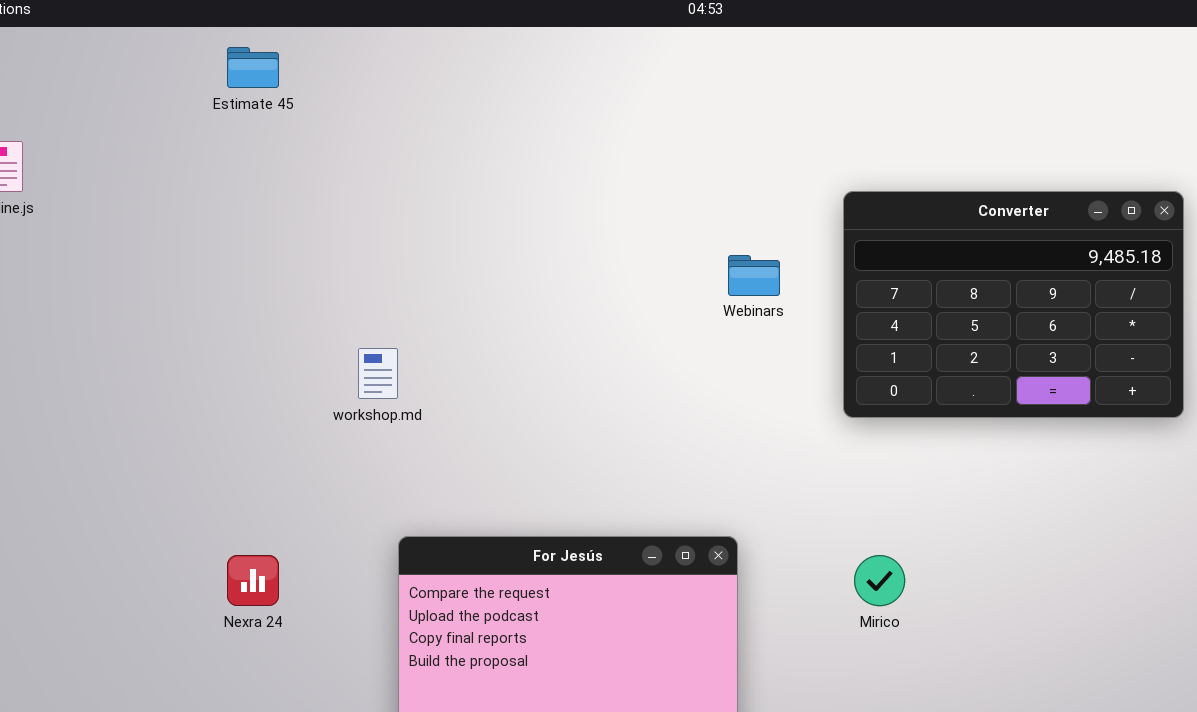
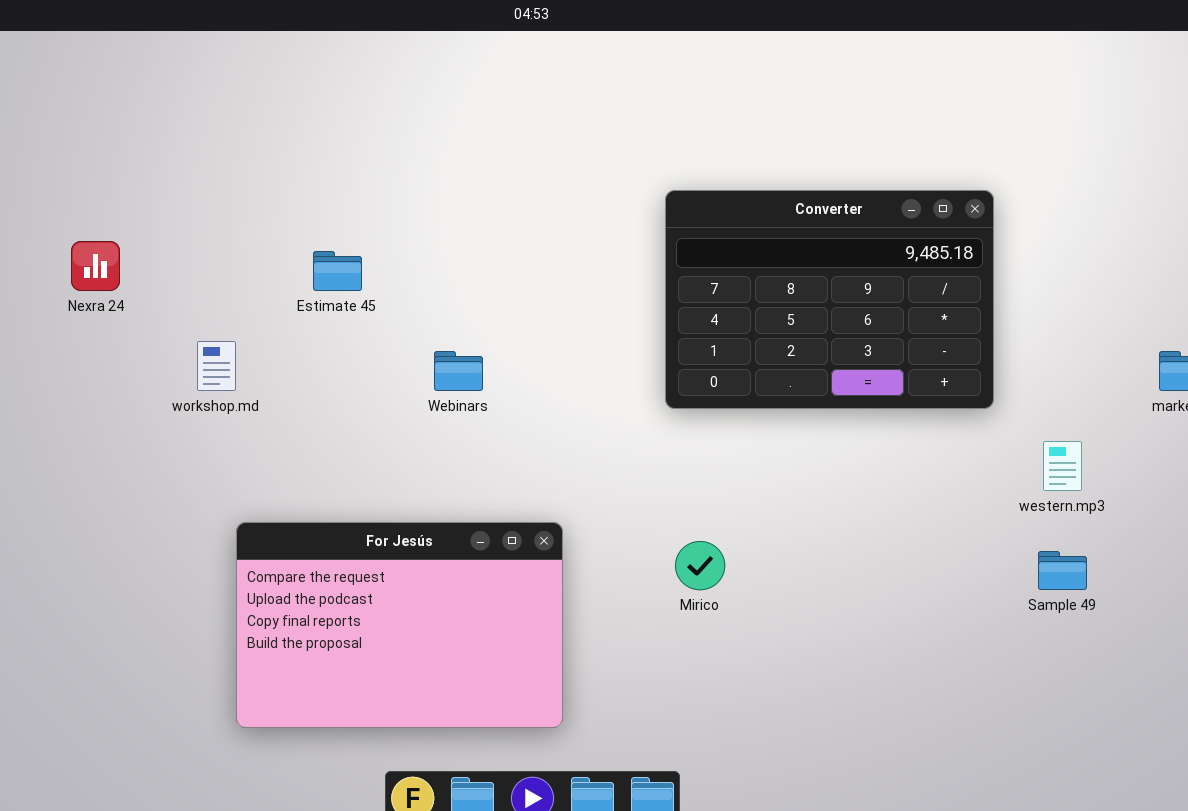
Estimate 45: [227,47,279,88] -> [313,251,362,291], moved
Webinars: [728,255,780,296] -> [434,351,483,391], moved
Nexra 24: [227,555,279,606] -> [71,241,120,291], moved

